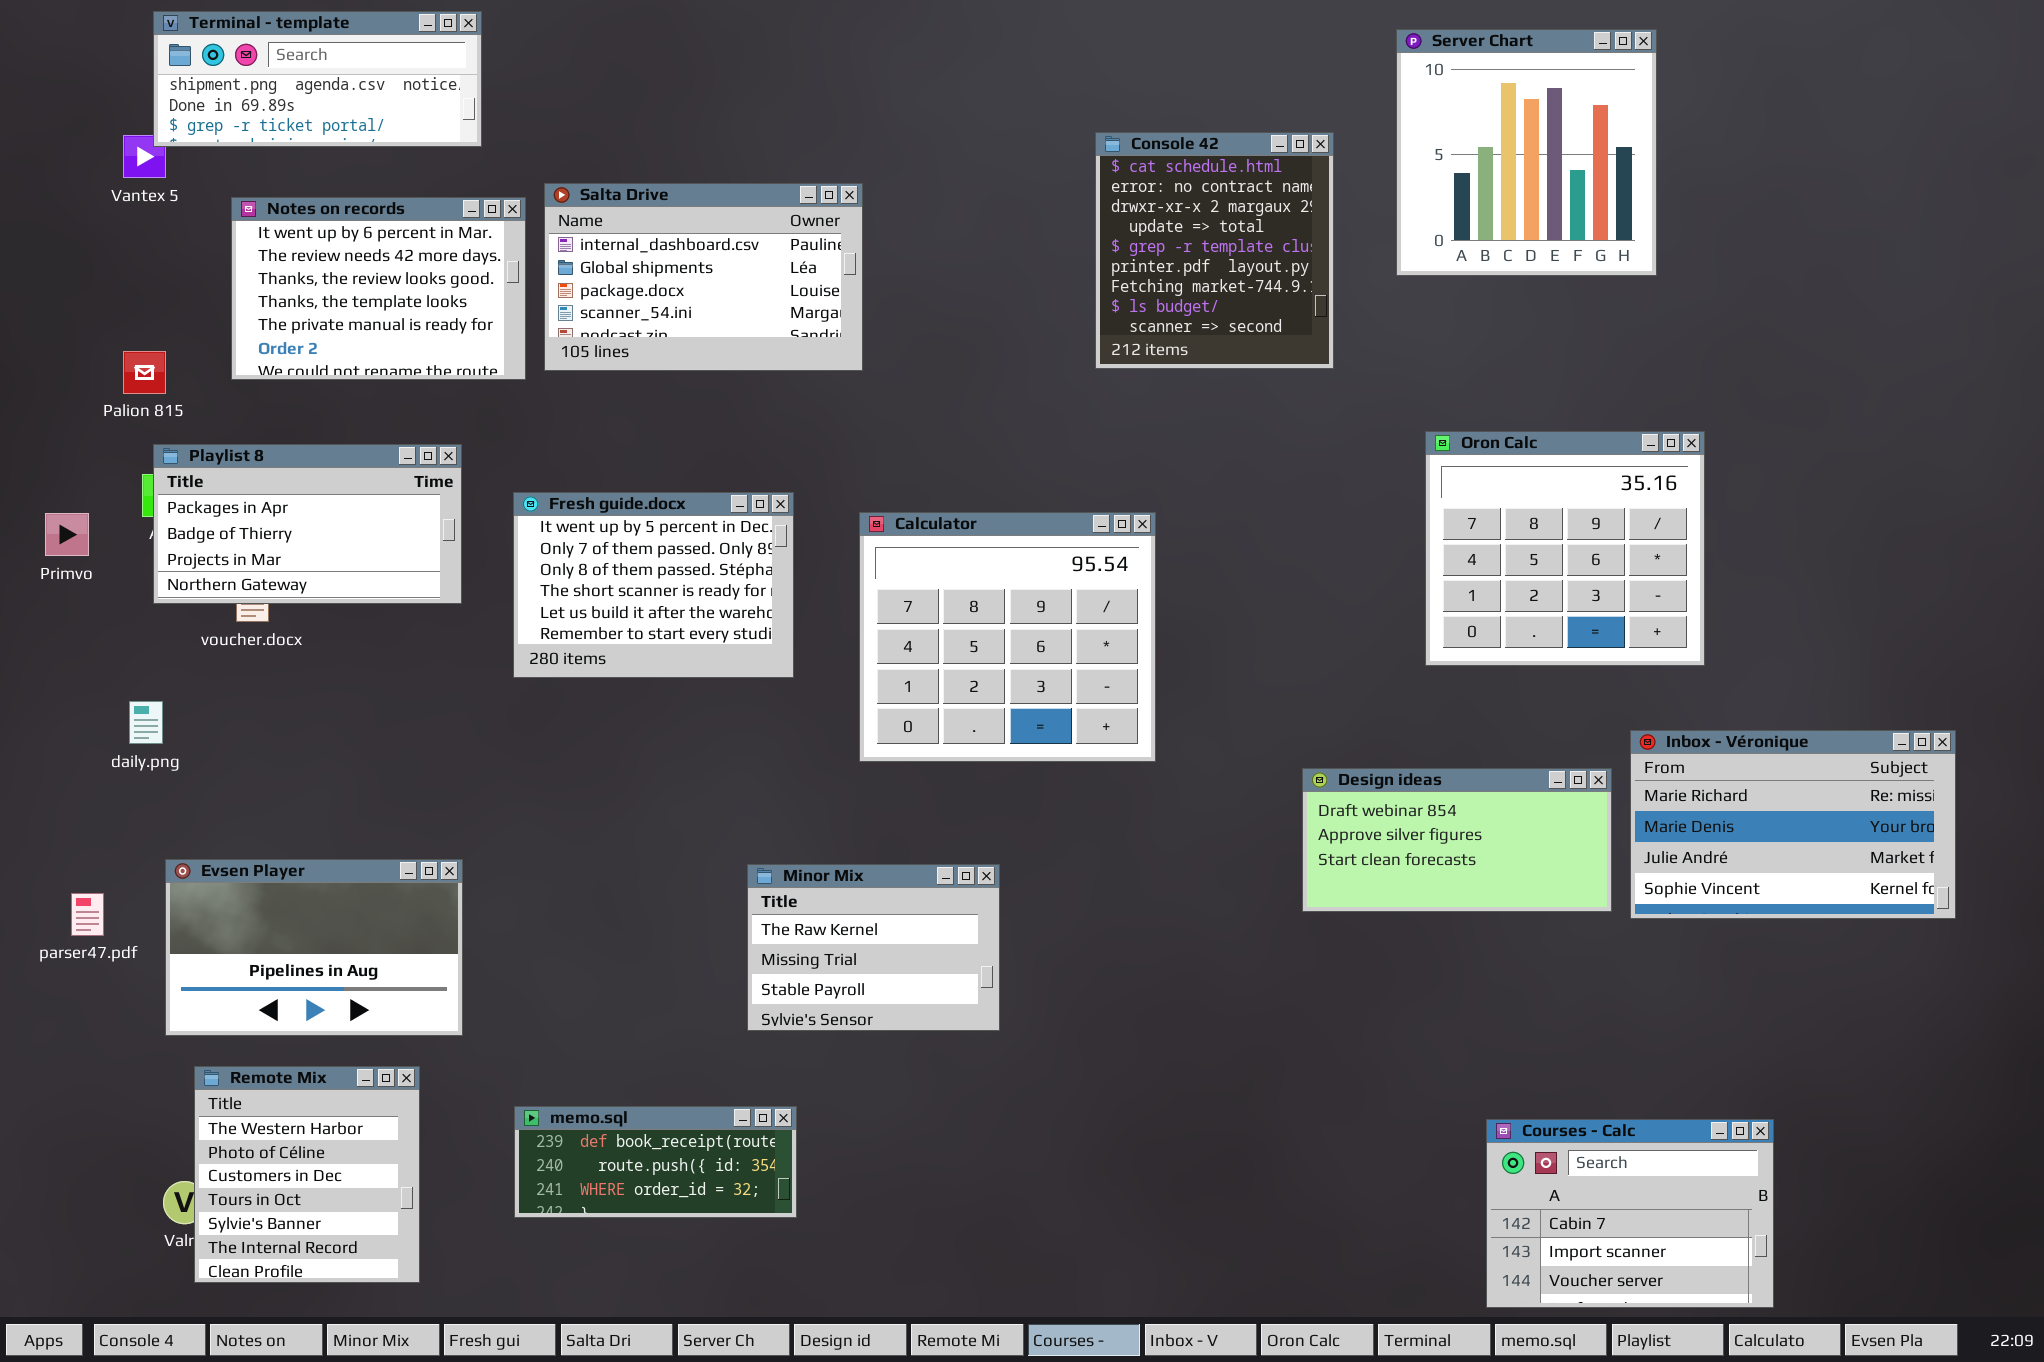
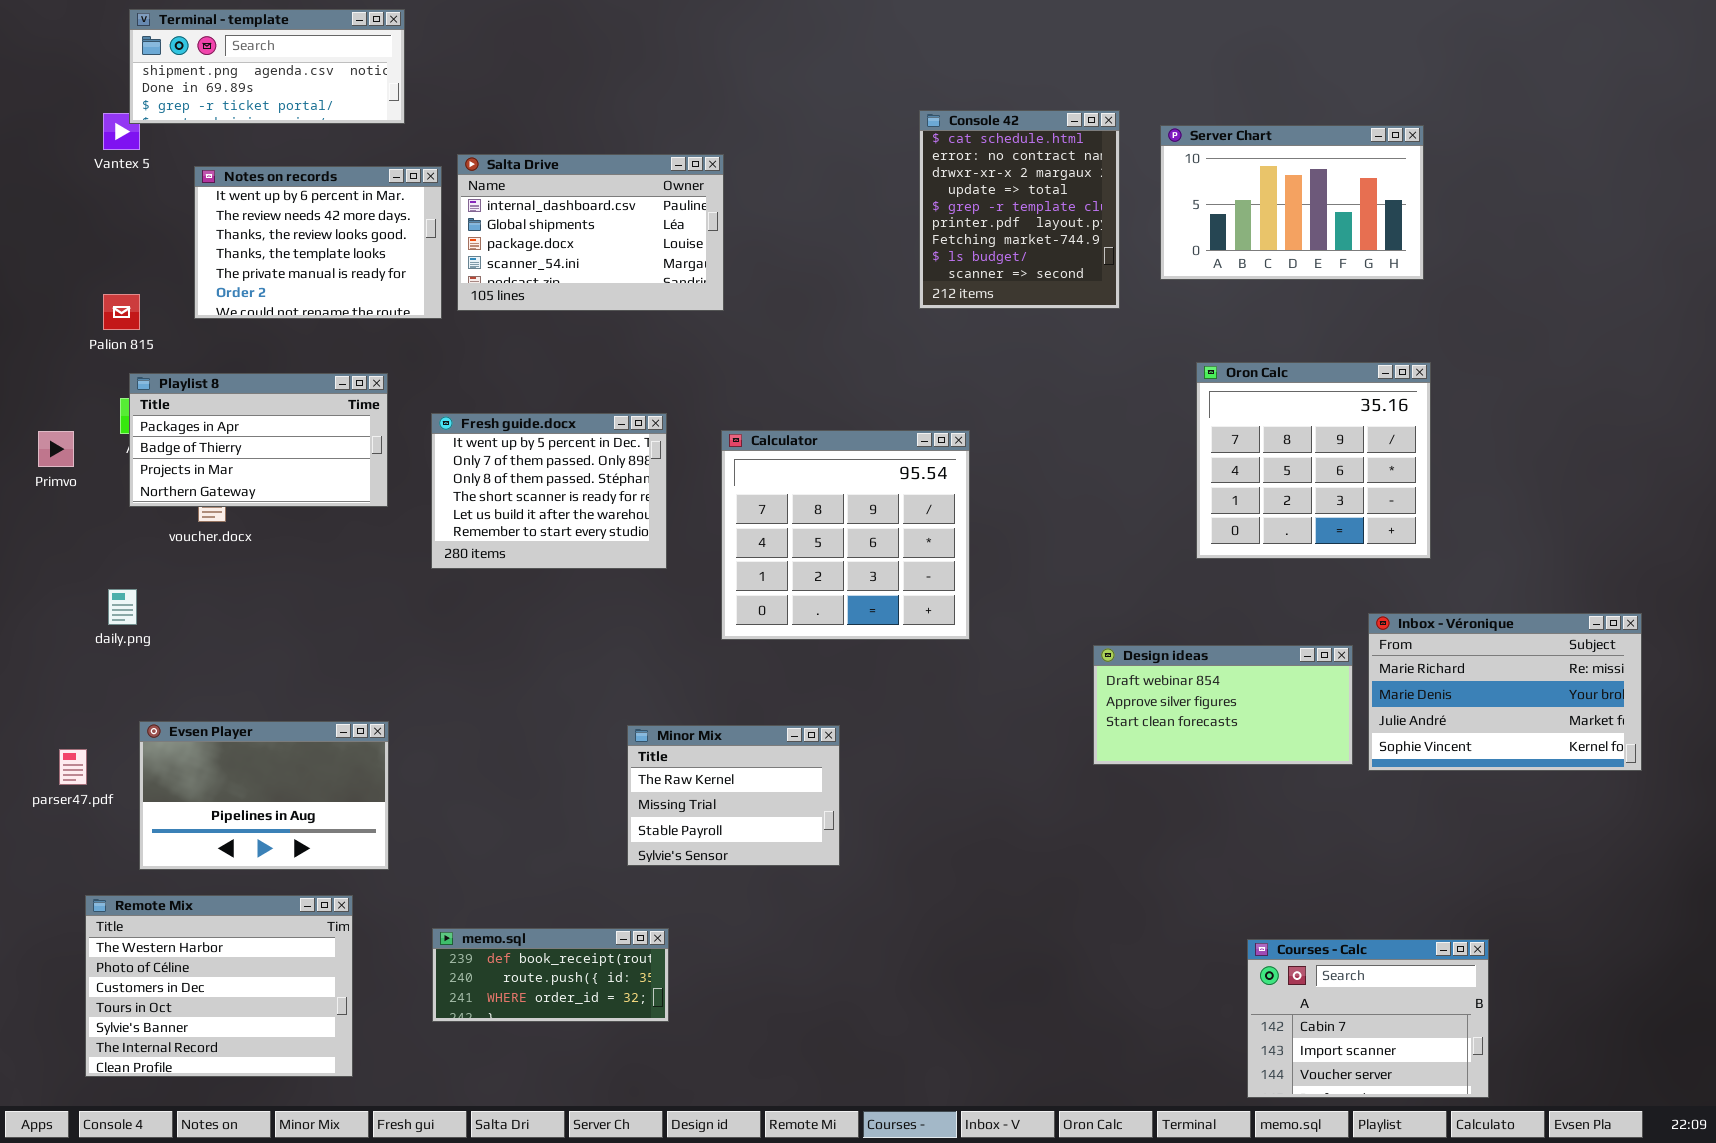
Server Chart: [1396,29,1657,276] -> [1160,125,1424,280], moved, resized
Remote Mix: [194,1066,420,1283] -> [85,895,353,1077], resized

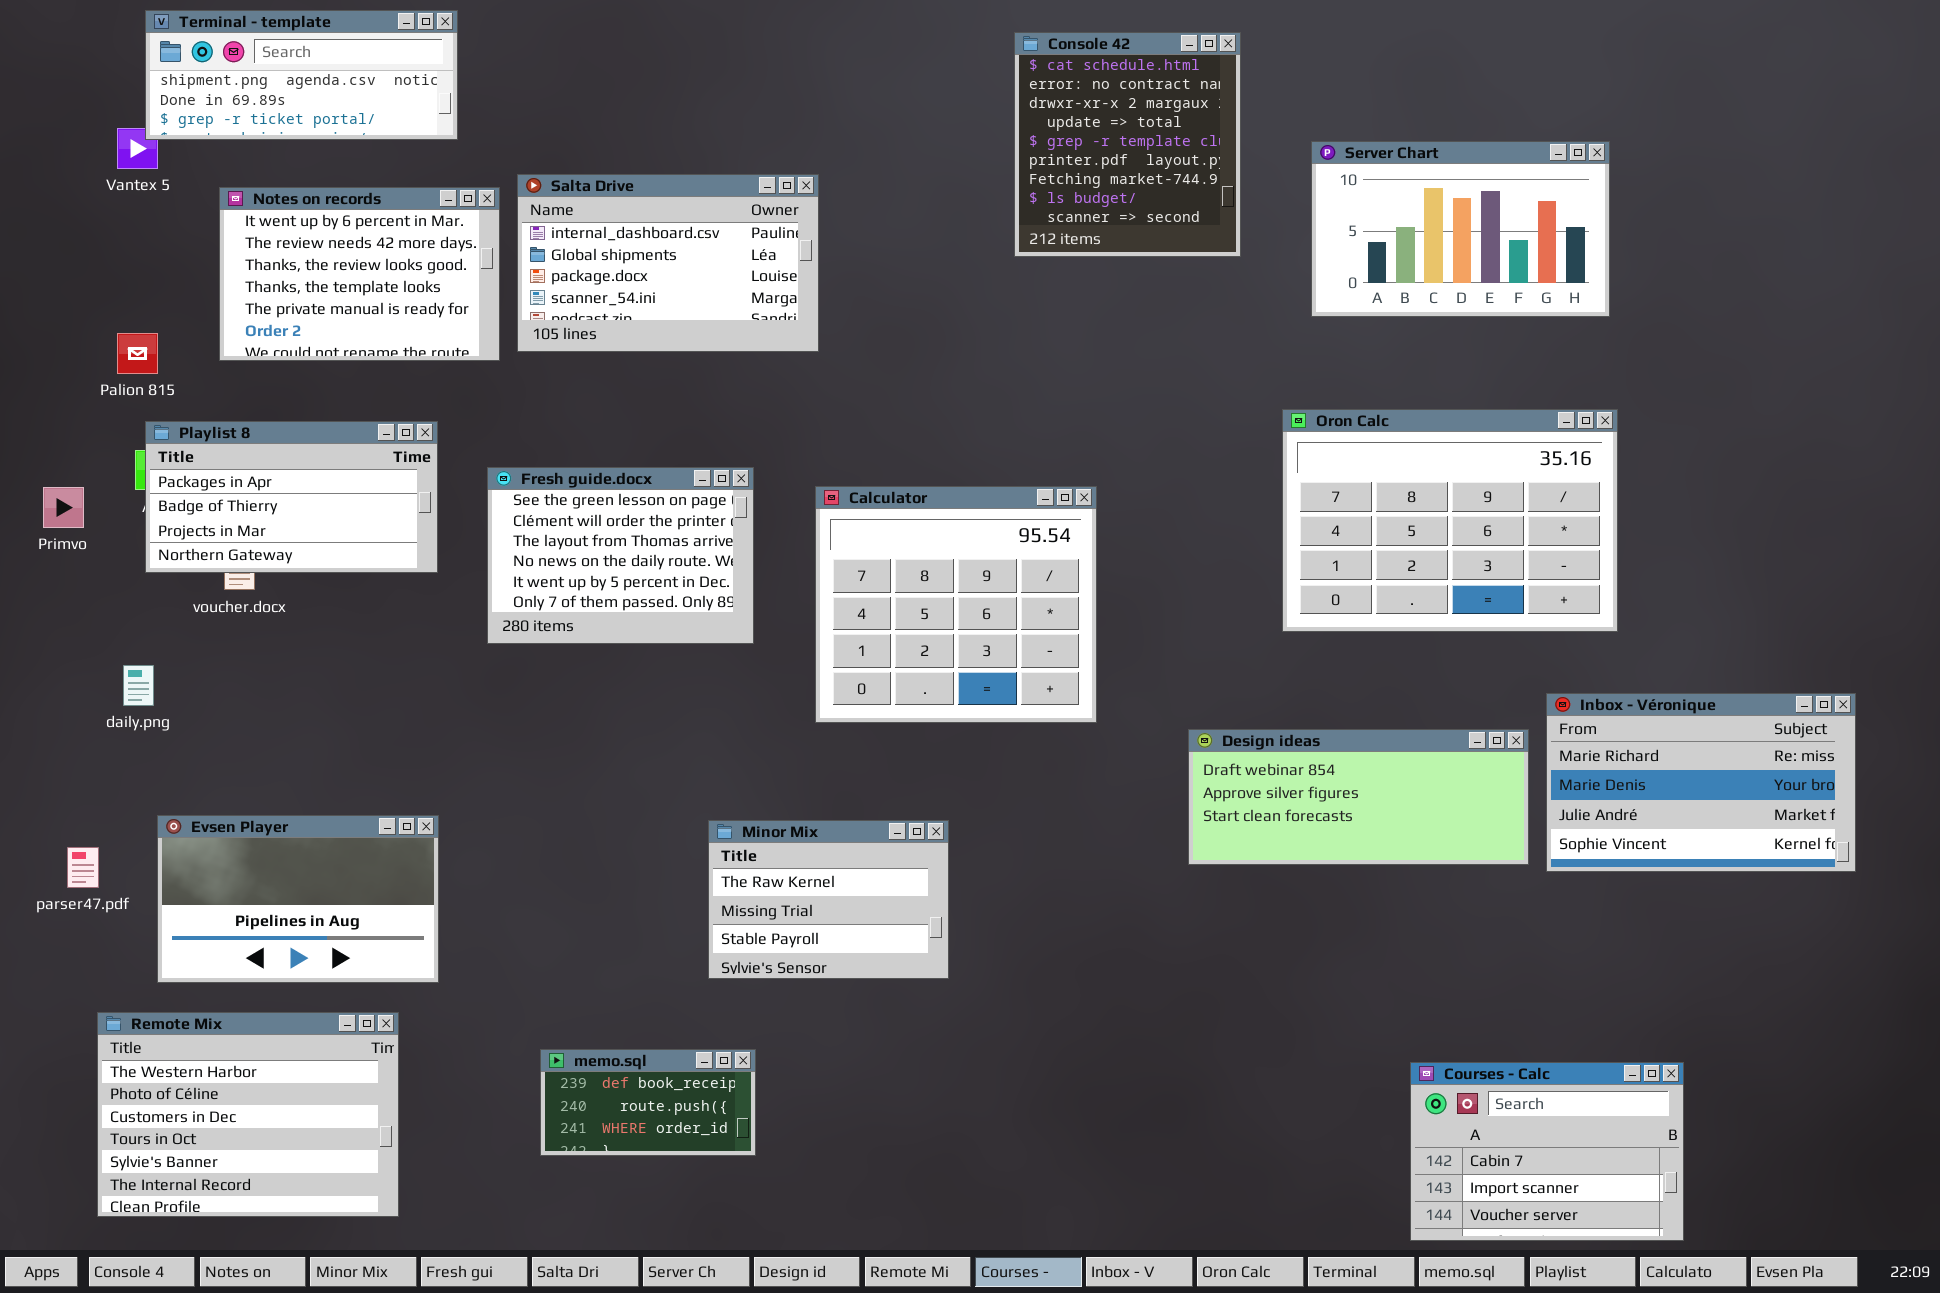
Console 42: [919,110,1120,309] -> [1014,32,1241,257], moved
Oron Calc: [1196,362,1431,559] -> [1282,409,1618,632], resized
Fresh guide.docx: [431,413,667,569] -> [487,467,754,644], scrolled up 4 rows
Design ideas: [1093,645,1353,765] -> [1188,729,1529,865], resized
memo.sql: [432,928,669,1022] -> [540,1049,756,1156], resized

